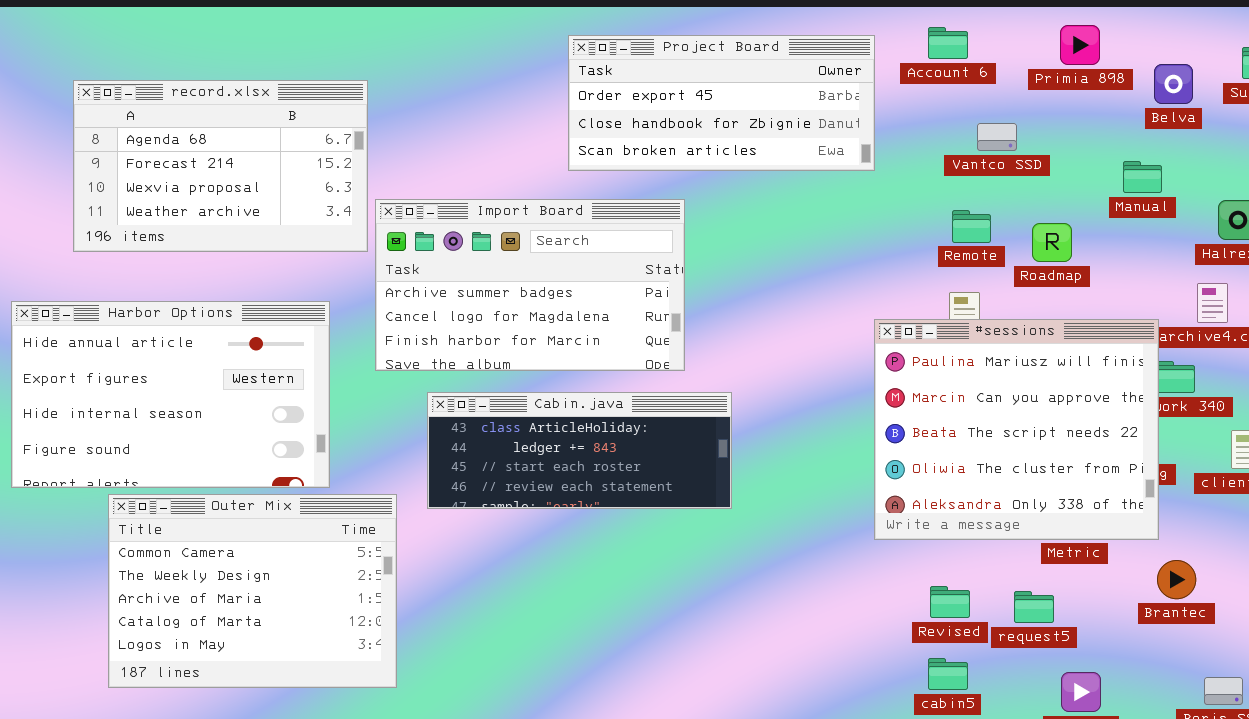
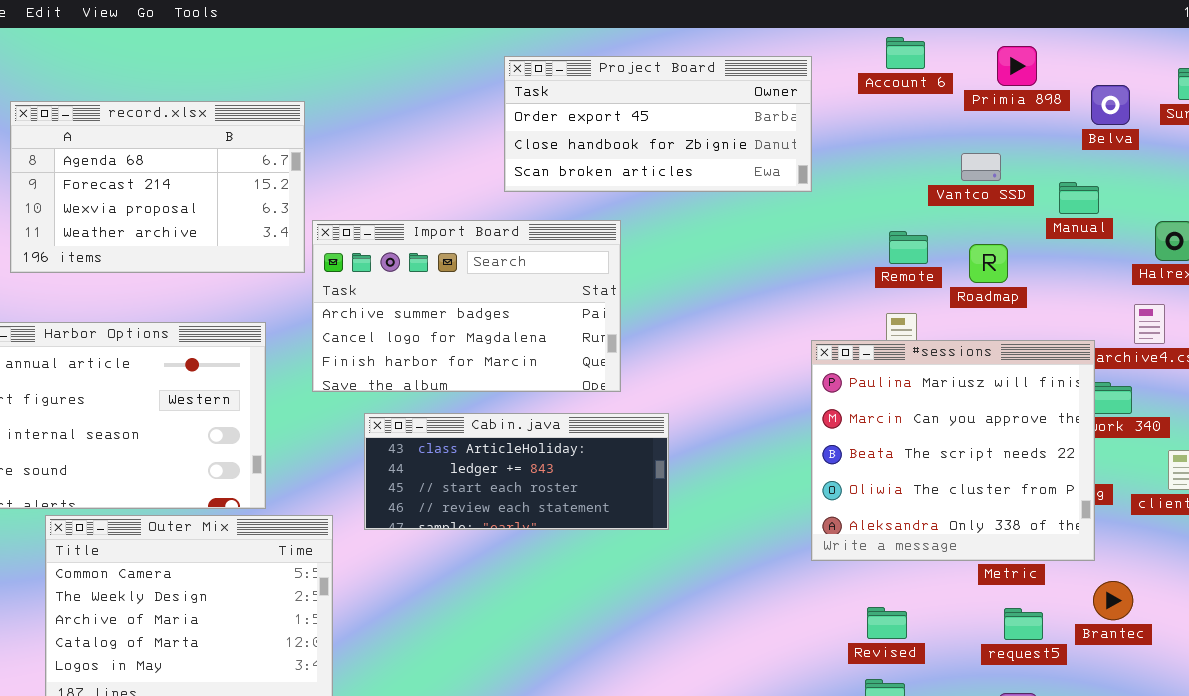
Account 6: [928,27,968,59] -> [886,37,925,69], moved
Vantco SSD: [977,123,1017,151] -> [961,153,1001,181], moved
request5: [1014,591,1054,623] -> [1004,608,1043,640], moved

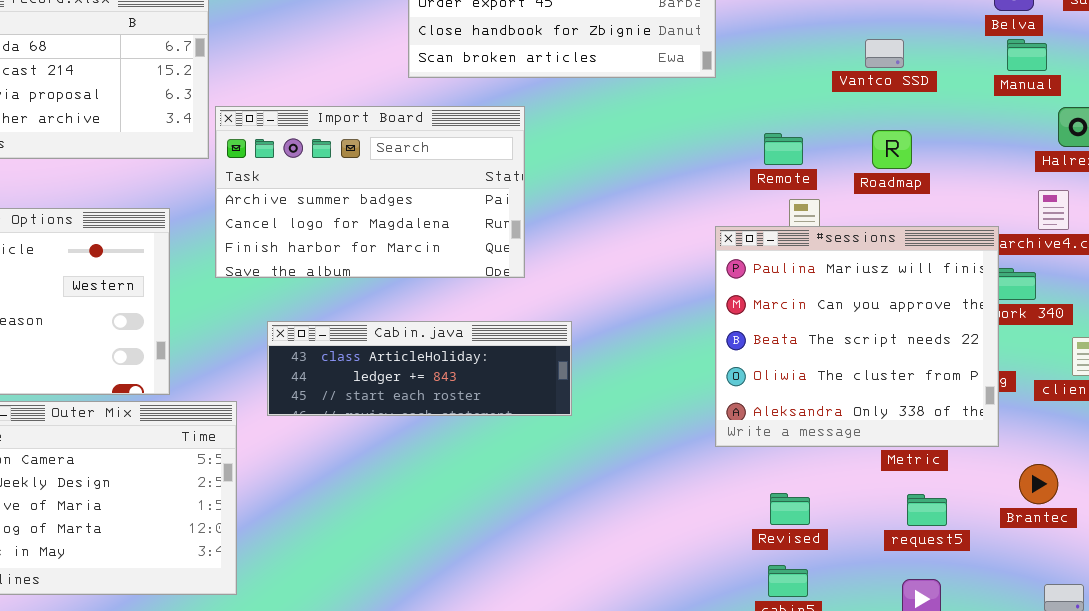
Manual: [1059,182,1099,214] -> [1007,39,1047,71], moved
Remote: [889,231,928,264] -> [764,133,803,165], moved
Cabin.java: [364,413,669,530] -> [267,321,572,416], resized
Brantec: [1093,581,1133,620] -> [1019,464,1058,504], moved

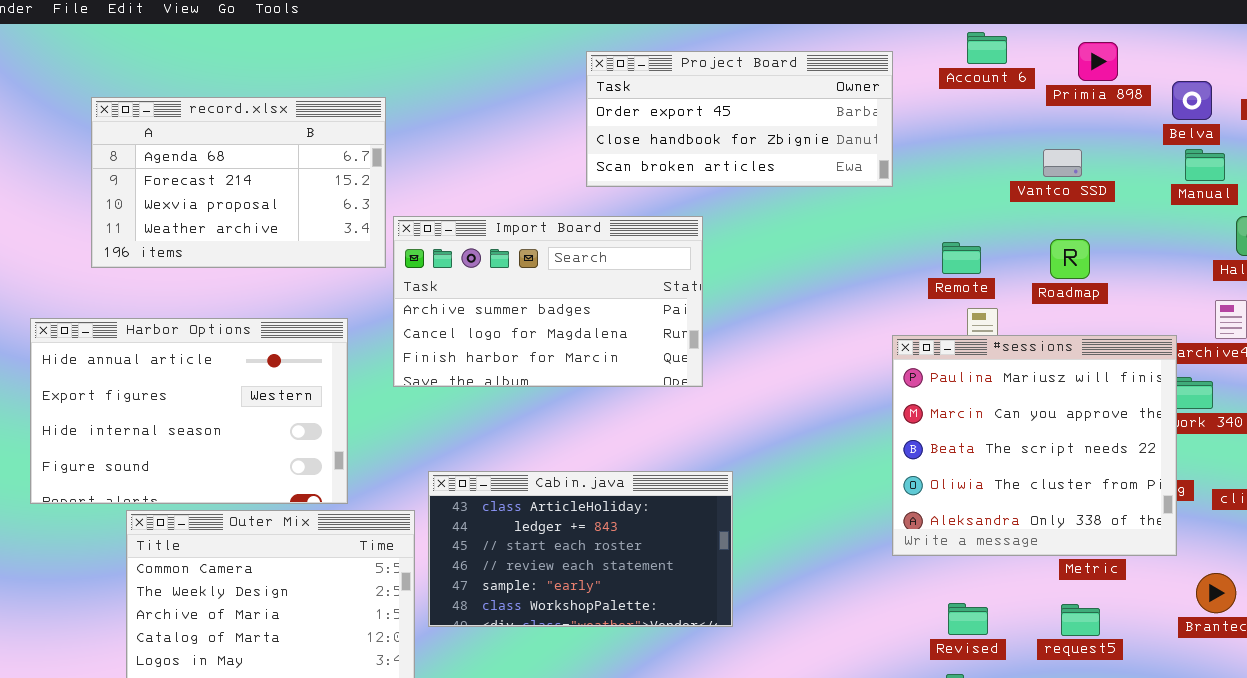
Cabin.java: [267,321,572,416] -> [428,471,733,627], moved, resized
request5: [907,494,947,526] -> [1061,604,1100,636], moved

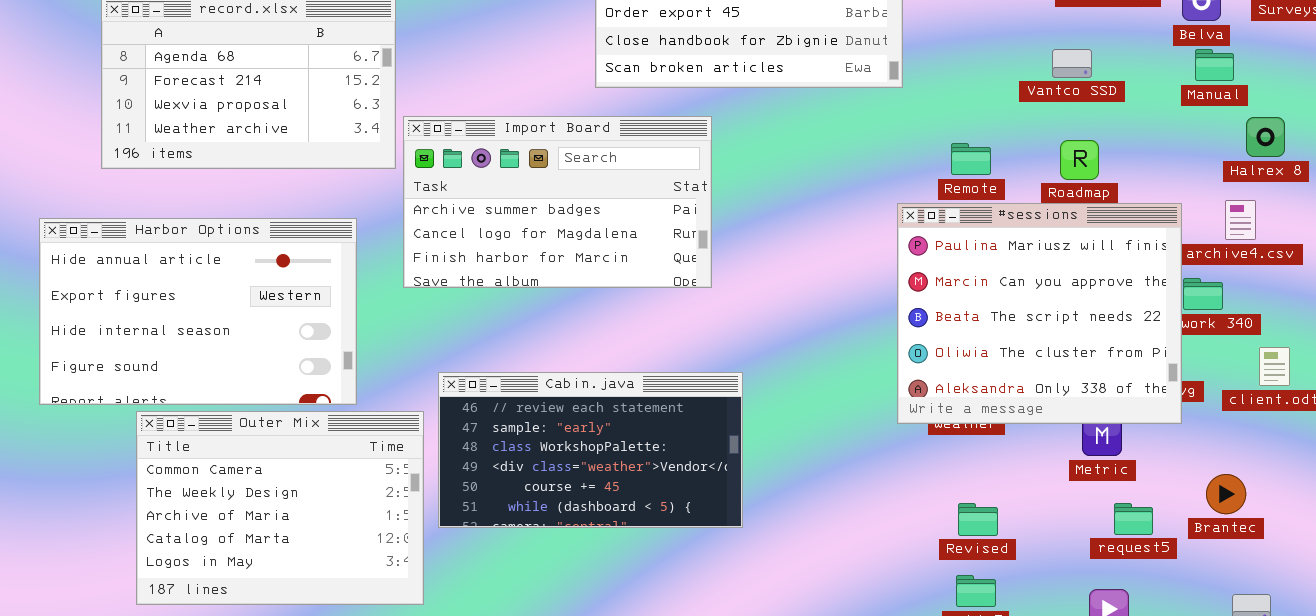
#sessions: [892,335,1177,556] -> [897,203,1182,424], moved
Cabin.java: [428,471,733,627] -> [438,372,743,528], scrolled down 3 rows
request5: [1061,604,1100,636] -> [1114,503,1153,535], moved

